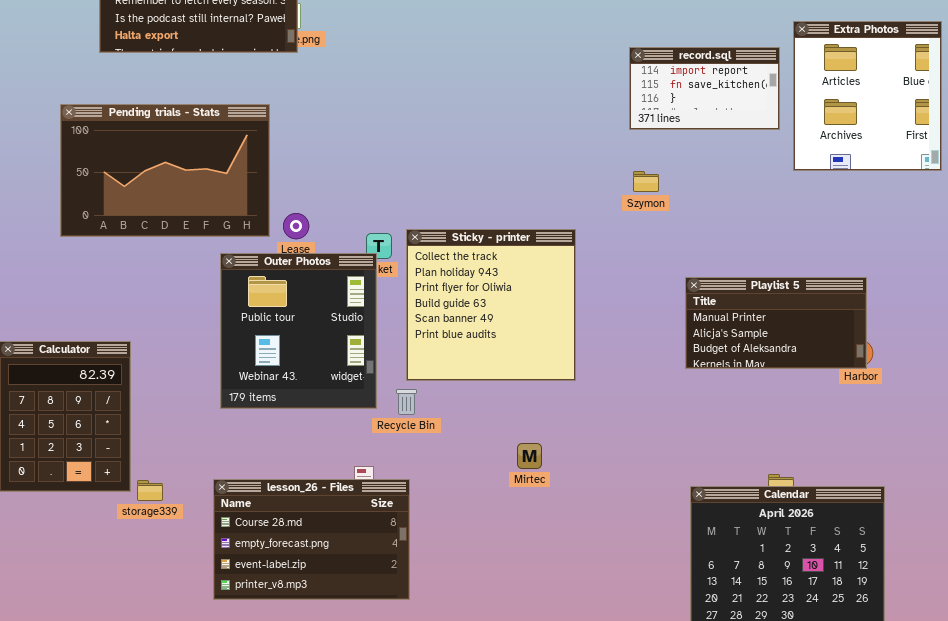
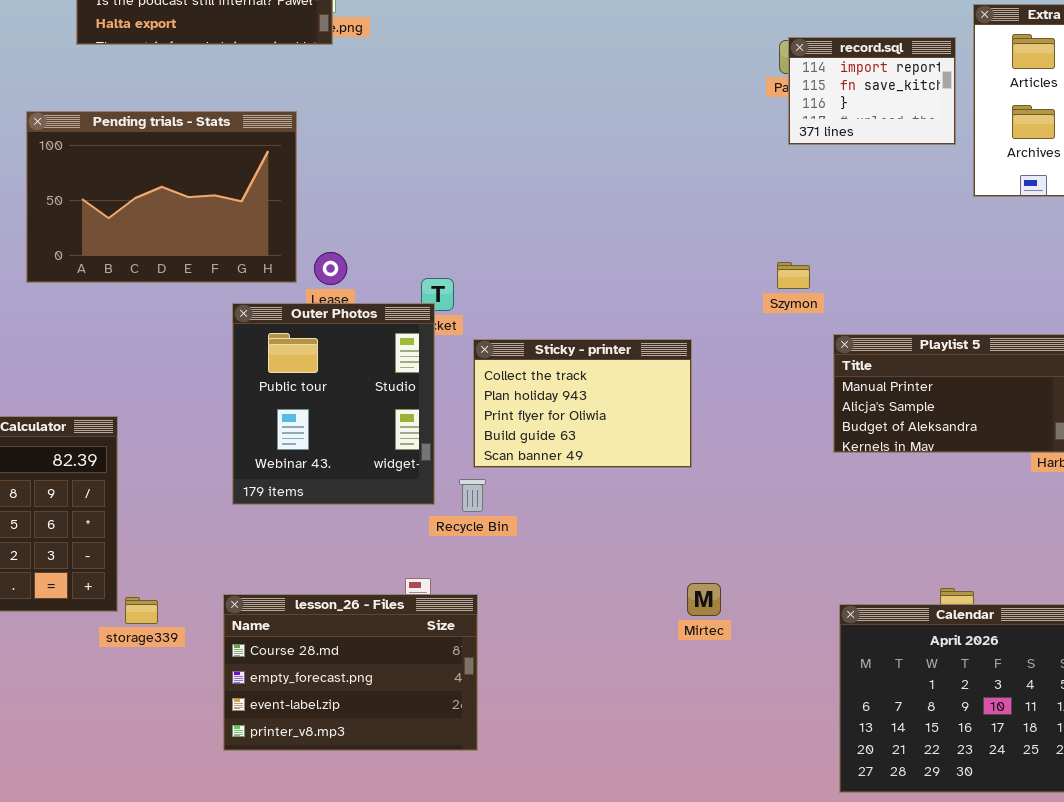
record.sql: [629,47,780,130] -> [788,37,956,145], resized
Szymon: [633,171,659,192] -> [777,262,810,289], moved
Sticky - printer: [406,229,576,381] -> [473,339,692,468], resized
Mirtec: [517,443,542,469] -> [687,583,721,616], moved

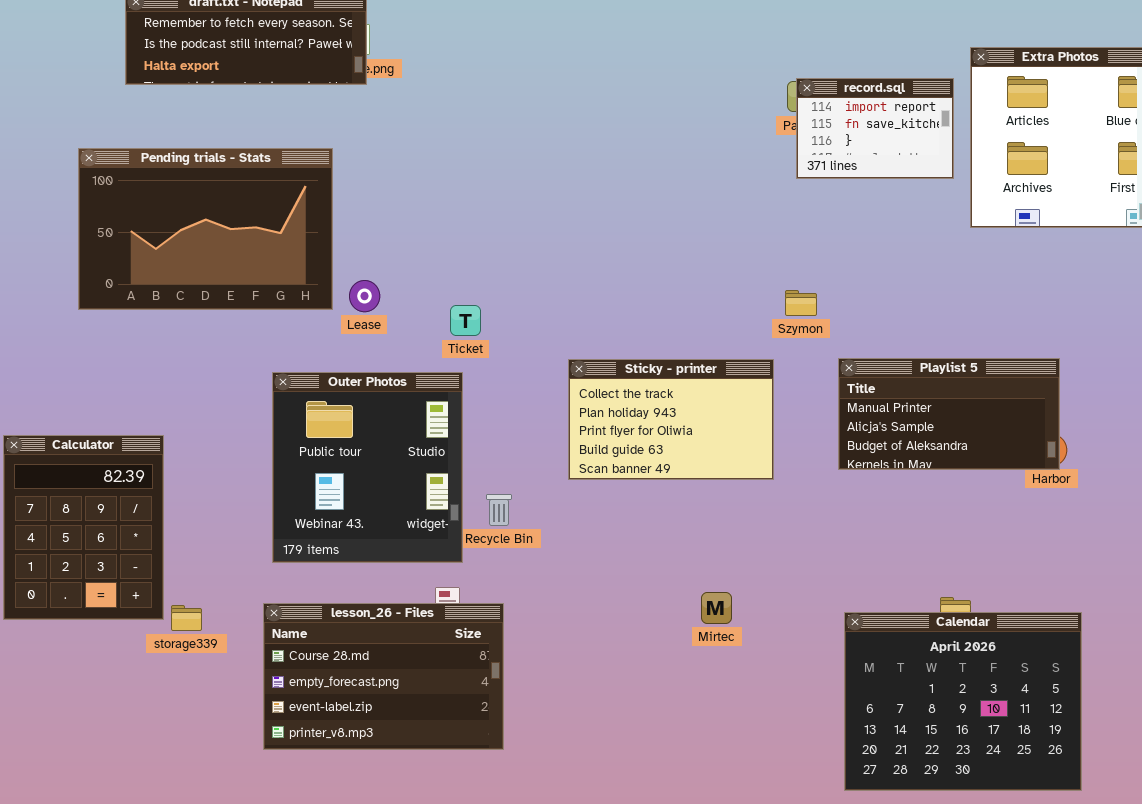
Outer Photos: [232,303,435,505] -> [272,372,463,563], moved
Sticky - printer: [473,339,692,468] -> [568,359,774,480], moved

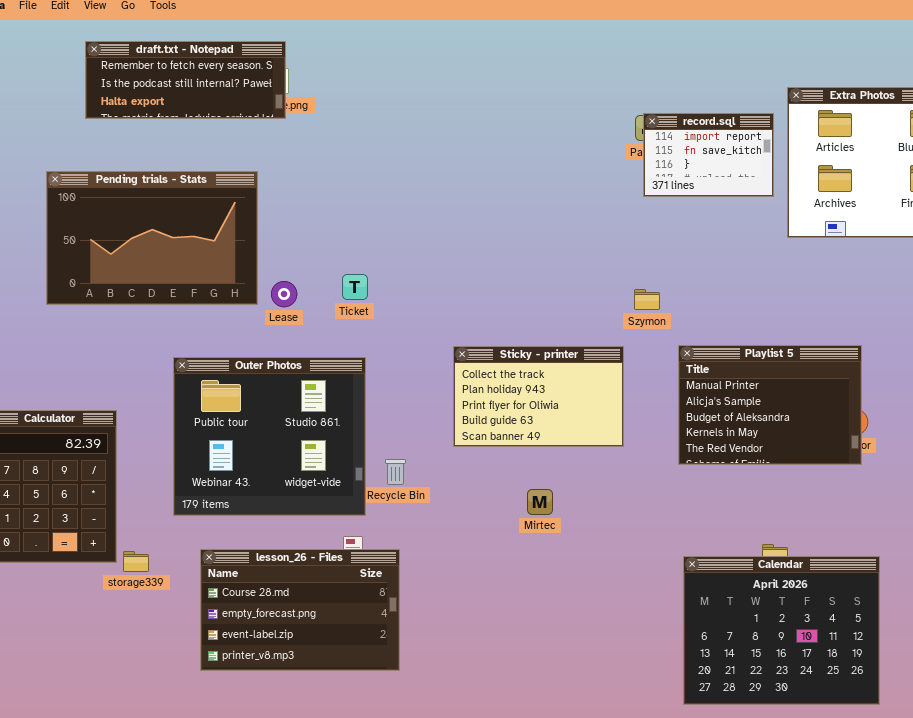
Ticket: [450,305,481,336] -> [342,274,368,300], moved
Playlist 5: [838,358,1060,470] -> [678,345,862,465], resized
Outer Photos: [272,372,463,563] -> [173,357,366,516], resized
Mirtec: [701,592,732,624] -> [527,489,553,515], moved

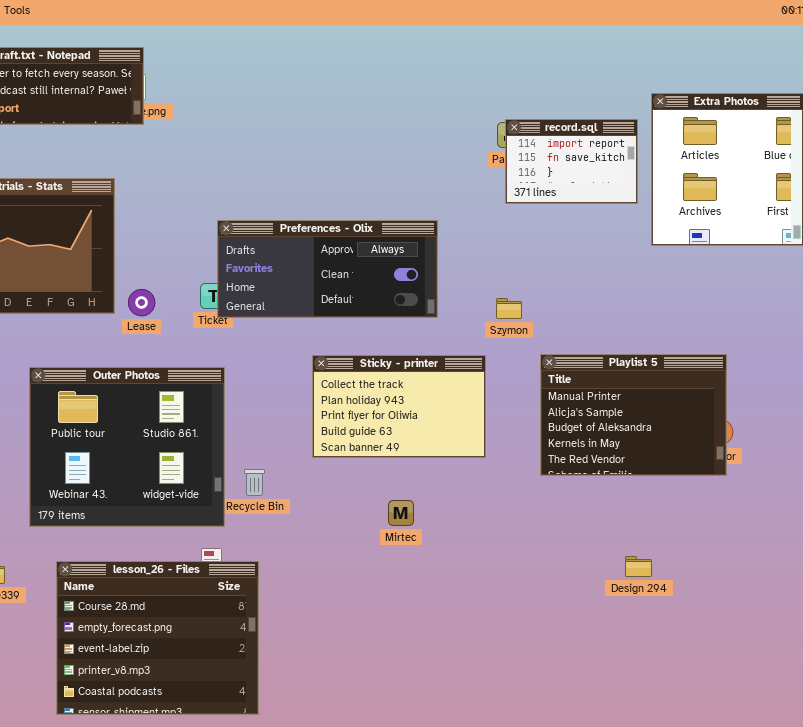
Preferences - Olix: none -> [217,220,438,318], opened
lesson_26 - Files: [200,549,400,671] -> [56,561,259,715], resized
Calendar: [683,556,880,705] -> none, closed

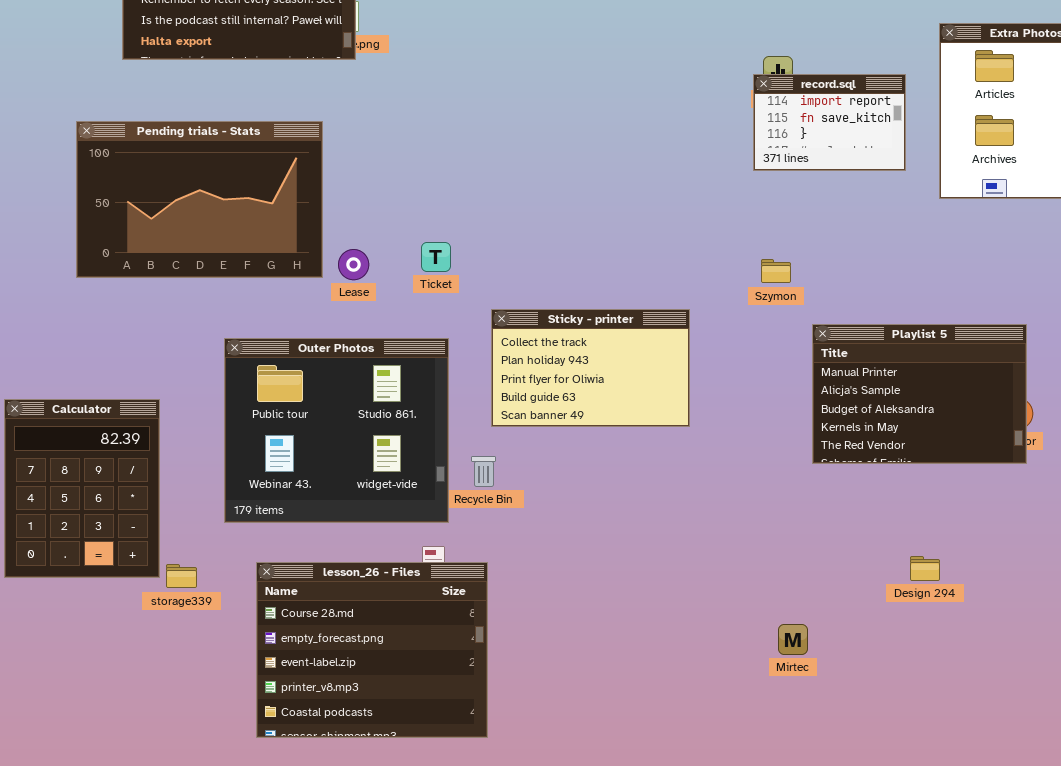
record.sql: [505,119,638,204] -> [753,74,906,171], moved
Preferences - Olix: [217,220,438,318] -> none, closed
Sticky - printer: [312,355,486,458] -> [491,309,690,427], moved
Mirtec: [388,500,414,526] -> [778,624,808,655], moved

